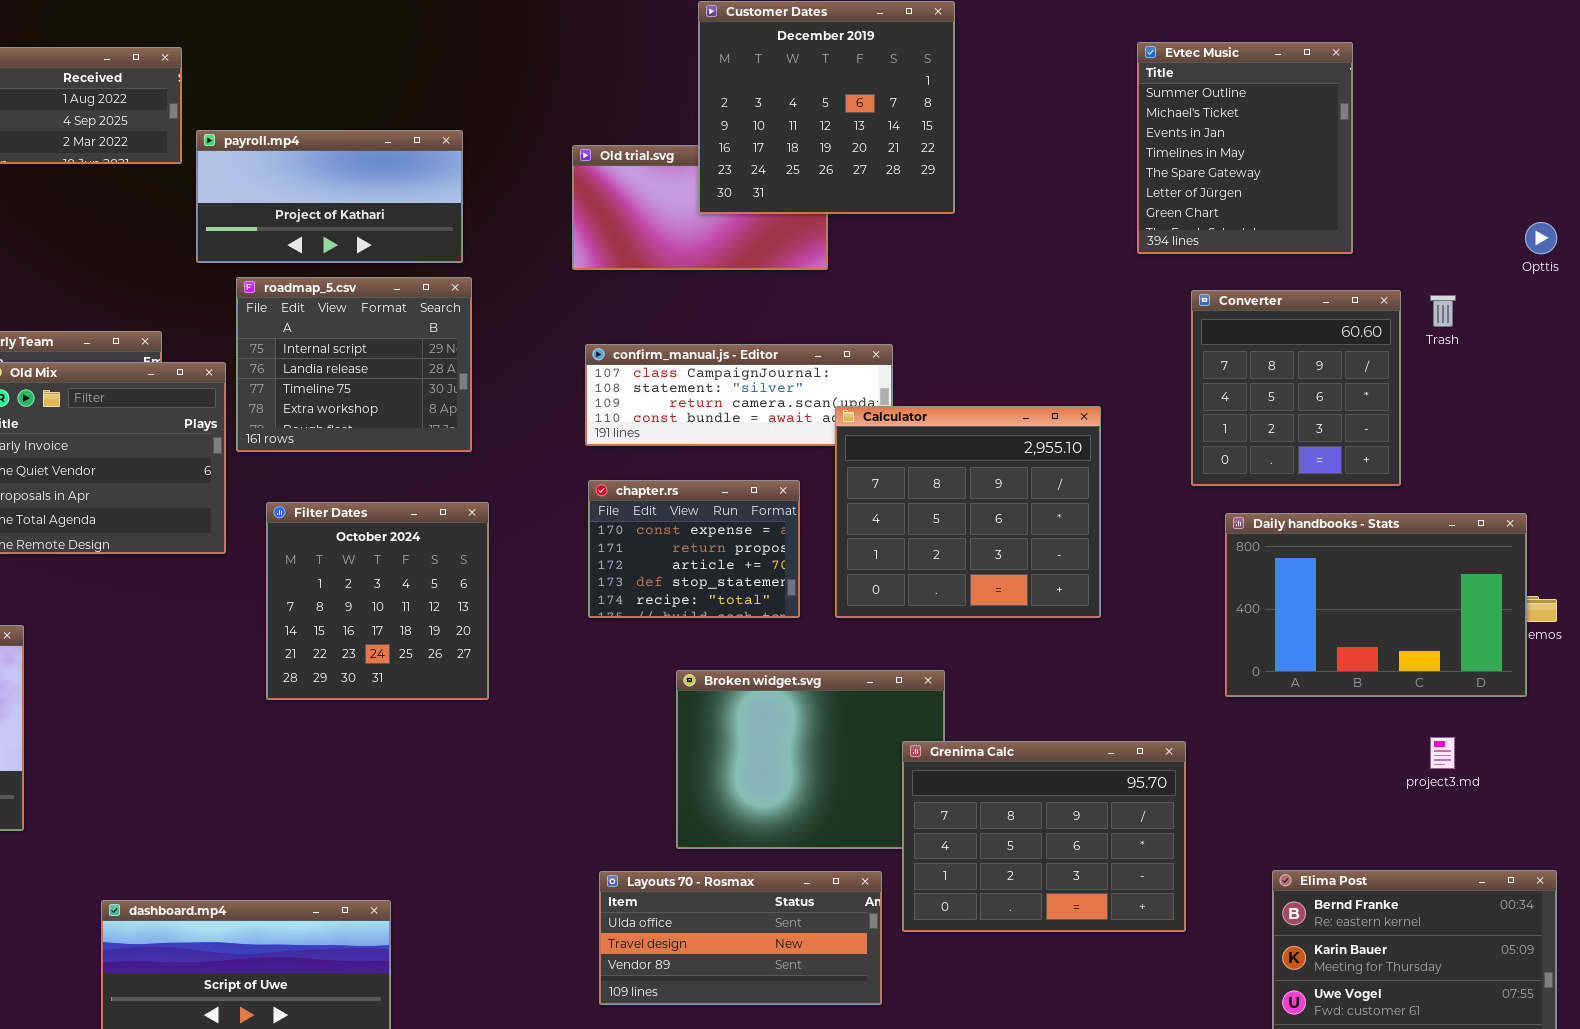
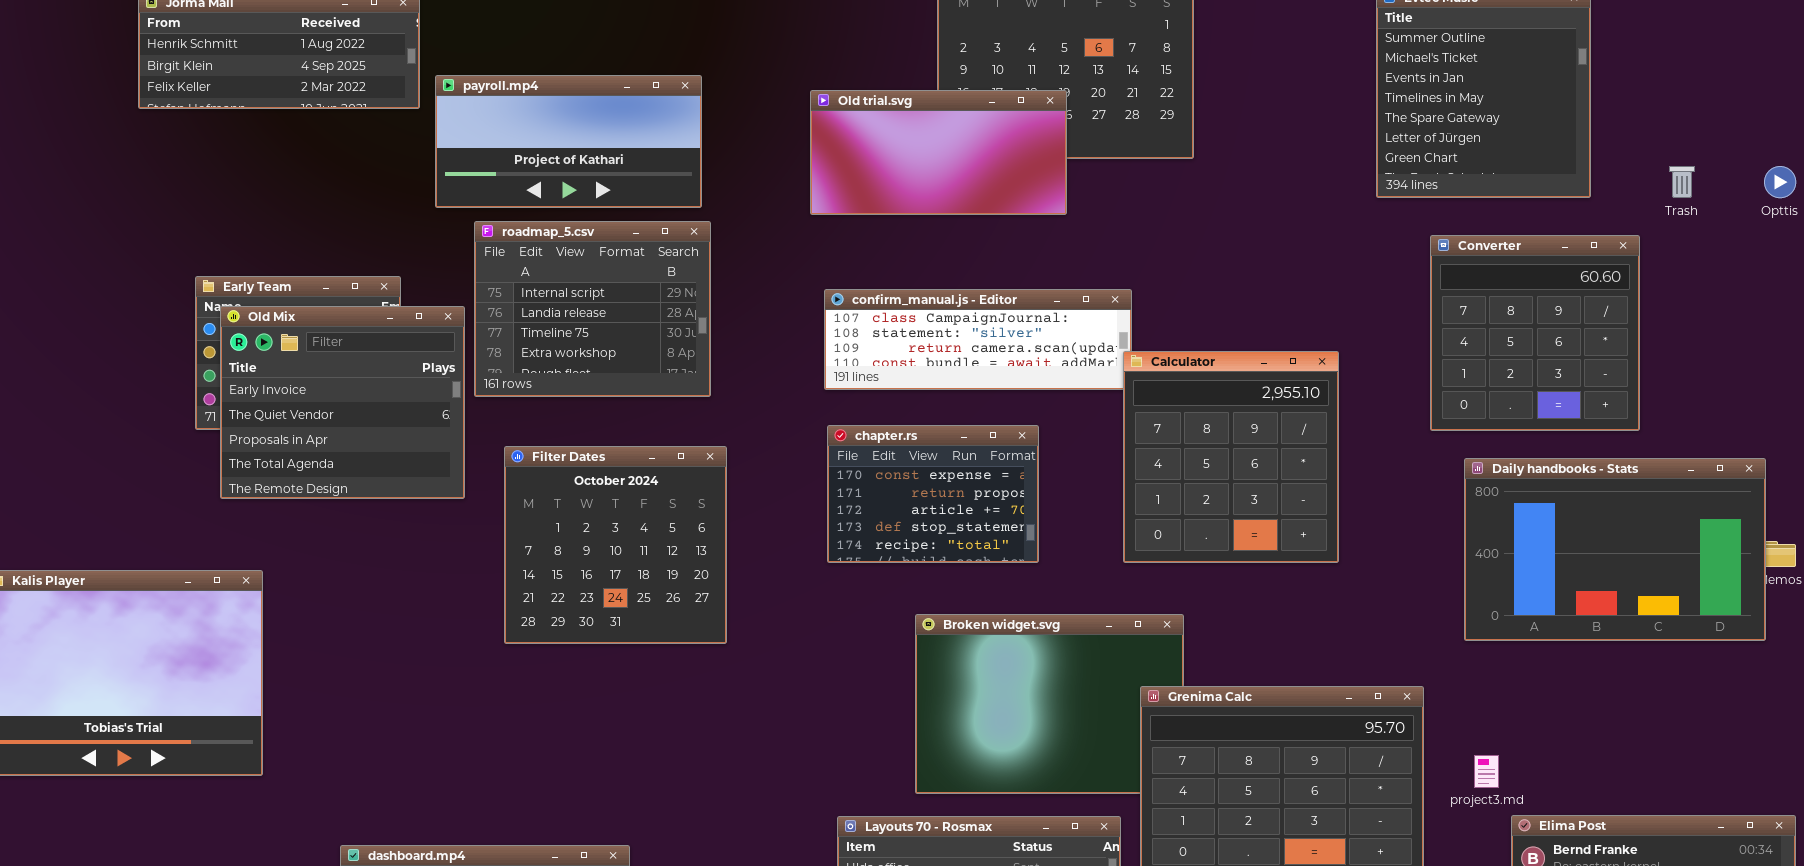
Old trial.svg: [572,145,828,270] -> [810,90,1067,215], raised
Trash: [1430,295,1456,327] -> [1669,166,1695,198], moved
Calculator: [835,406,1101,618] -> [1123,351,1339,563], resized
project3.md: [1430,737,1455,769] -> [1474,755,1499,788], moved

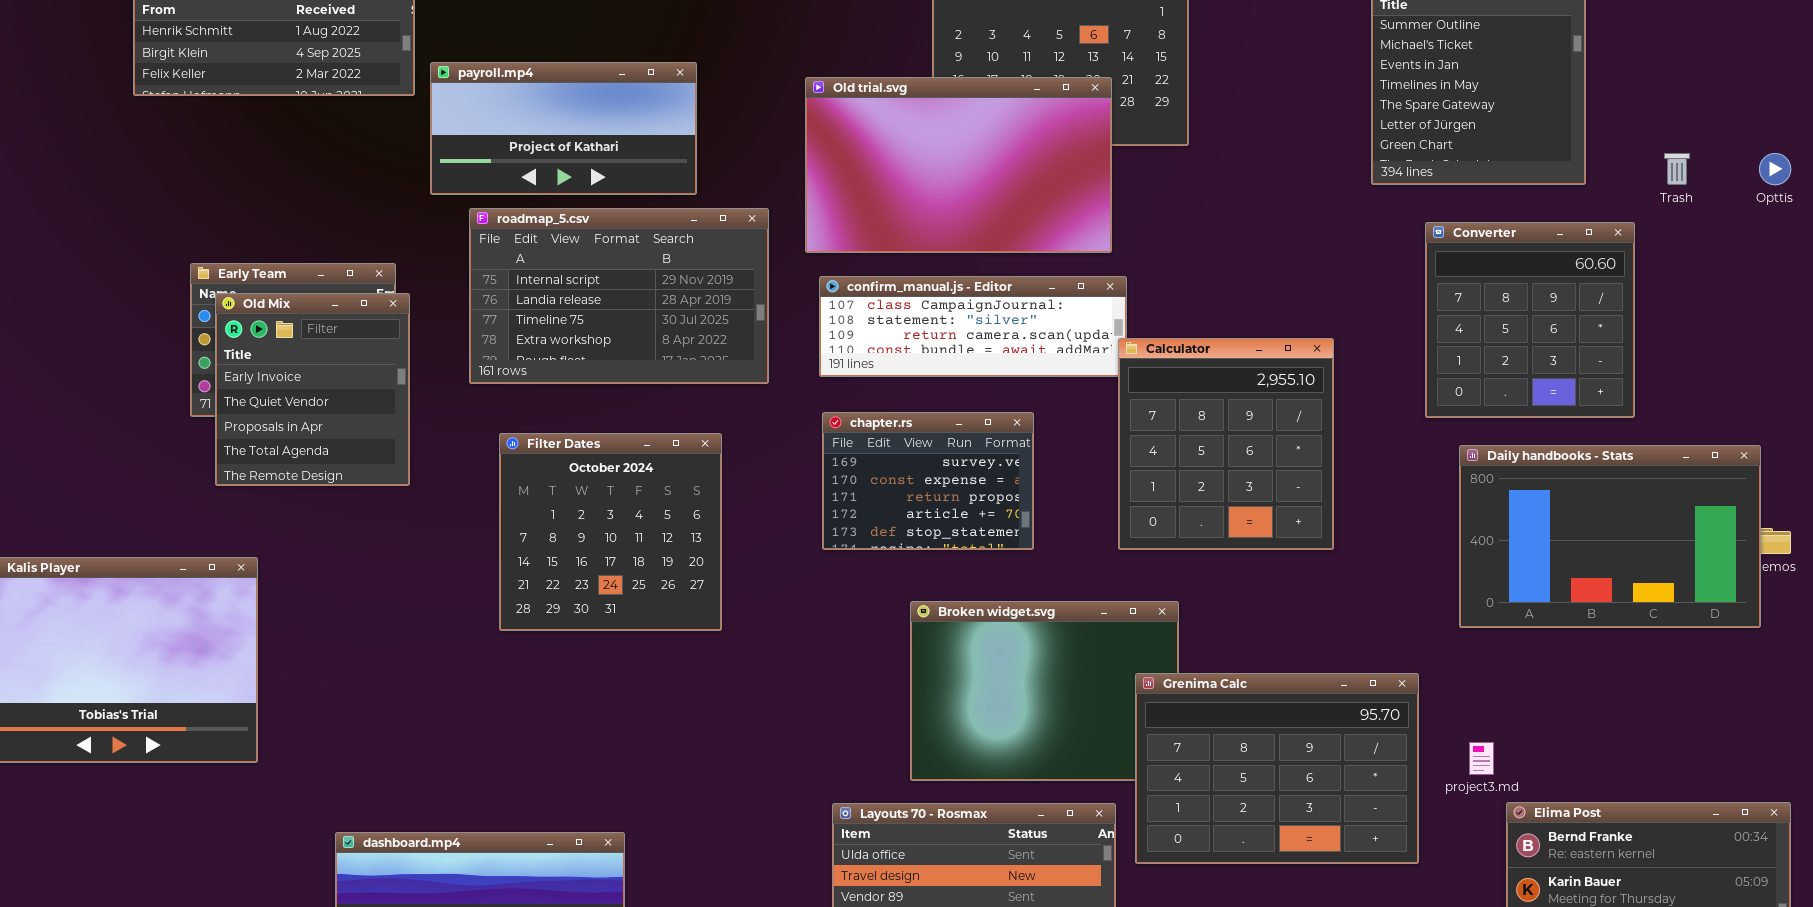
Old trial.svg: [810,90,1067,215] -> [805,77,1112,253], resized
roadmap_5.csv: [474,221,711,397] -> [469,208,769,384], resized
Old Mix: [220,306,465,499] -> [215,293,410,486], resized
chapter.rs: [827,425,1039,563] -> [822,412,1034,550], scrolled up 1 row

